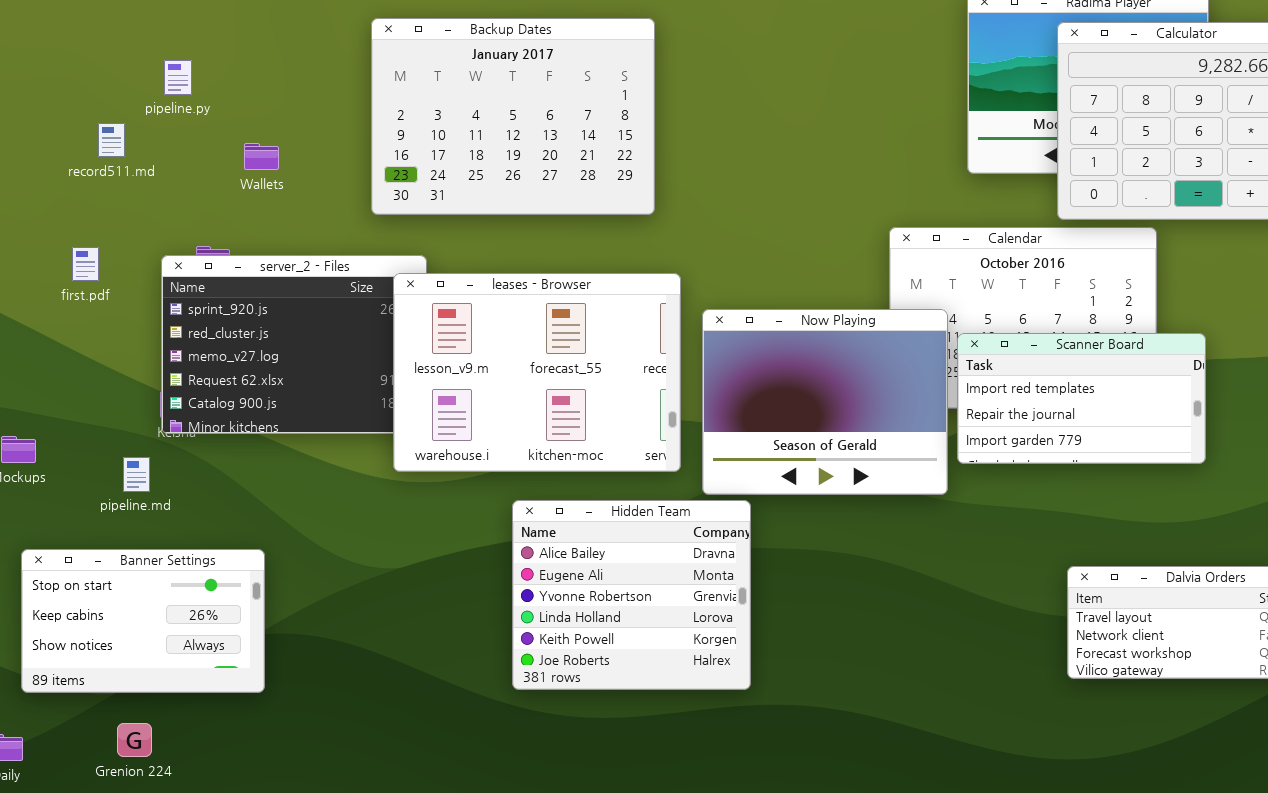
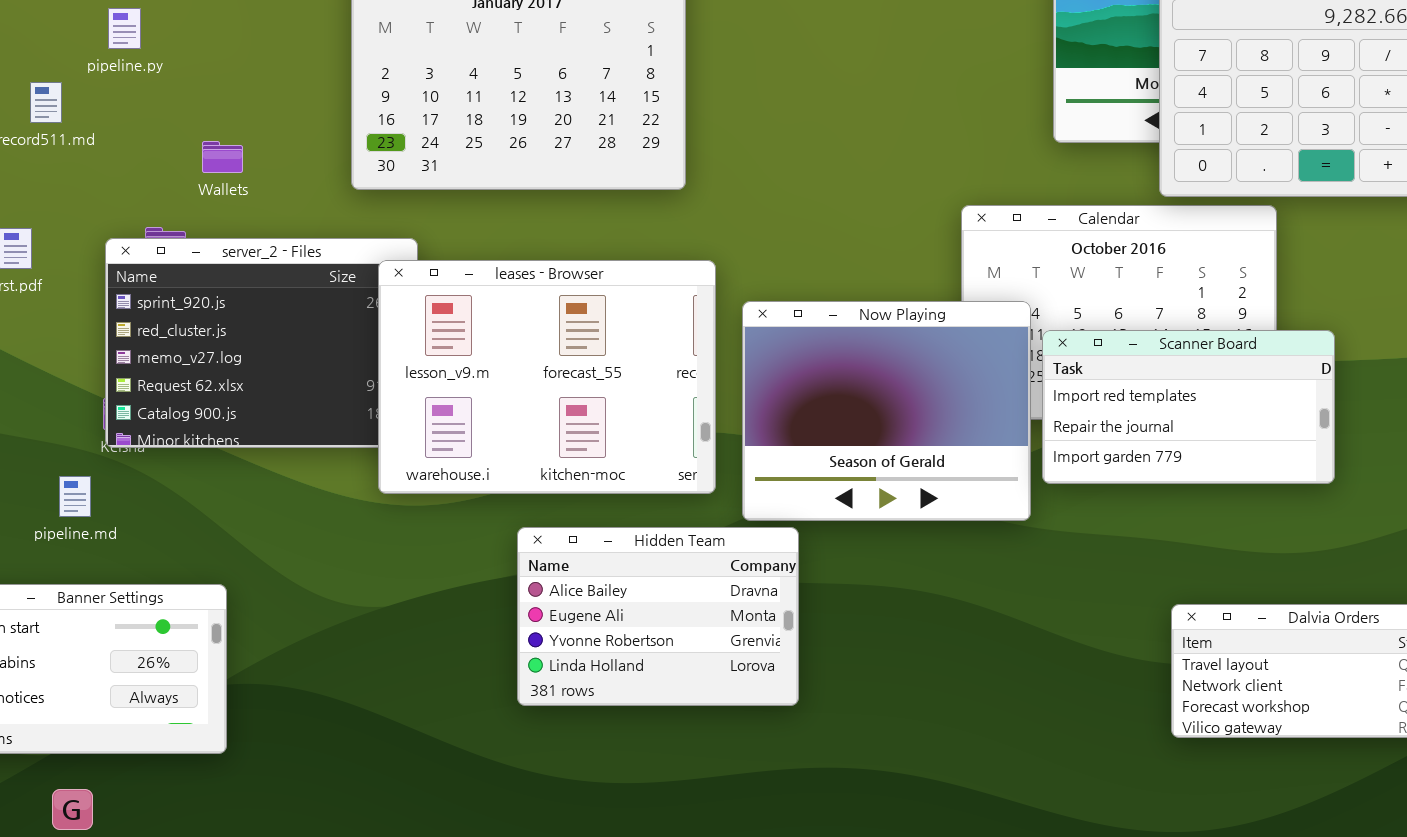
Wallets: [244,143,279,170] -> [202,141,243,173], moved
Hidden Team: [512,500,751,690] -> [517,527,799,706], resized

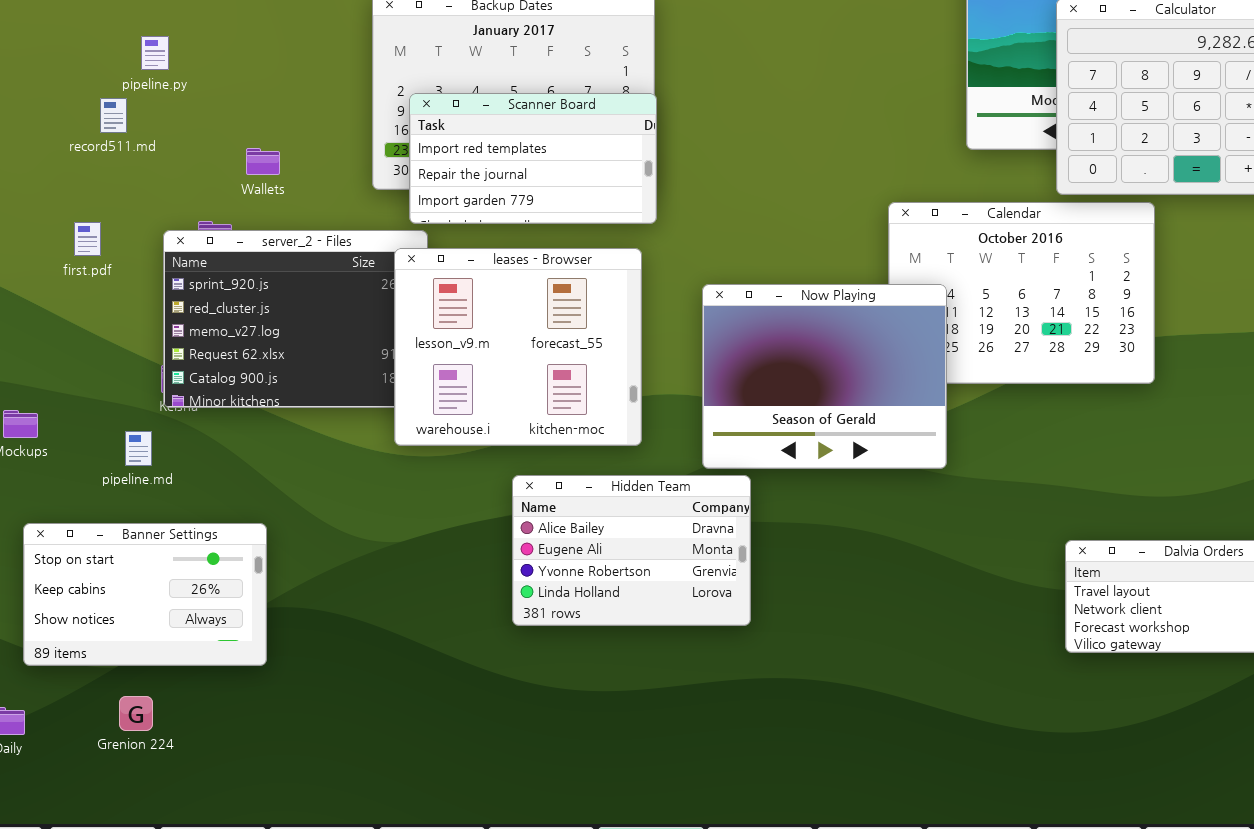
pipeline.py: [108,8,141,49] -> [141,36,169,70], moved
leases - Browser: [378,260,716,494] -> [394,248,642,446], resized
Scanner Board: [1042,330,1335,484] -> [409,93,657,224], moved

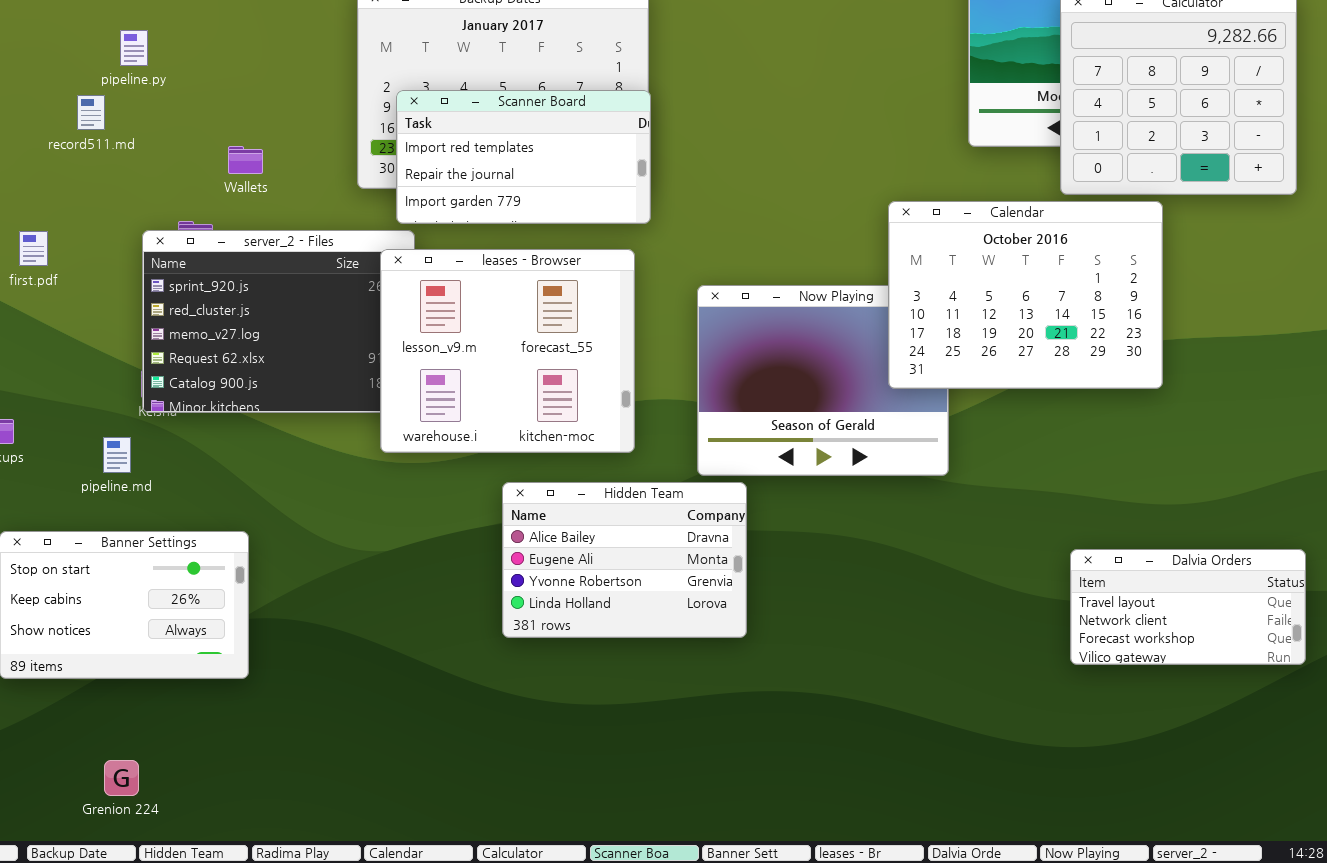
Calendar: [888,202,1155,384] -> [888,201,1163,389], raised
first.pdf: [74,222,101,256] -> [19,231,48,266], moved
Grenion 224: [119,696,153,731] -> [104,760,139,796], moved

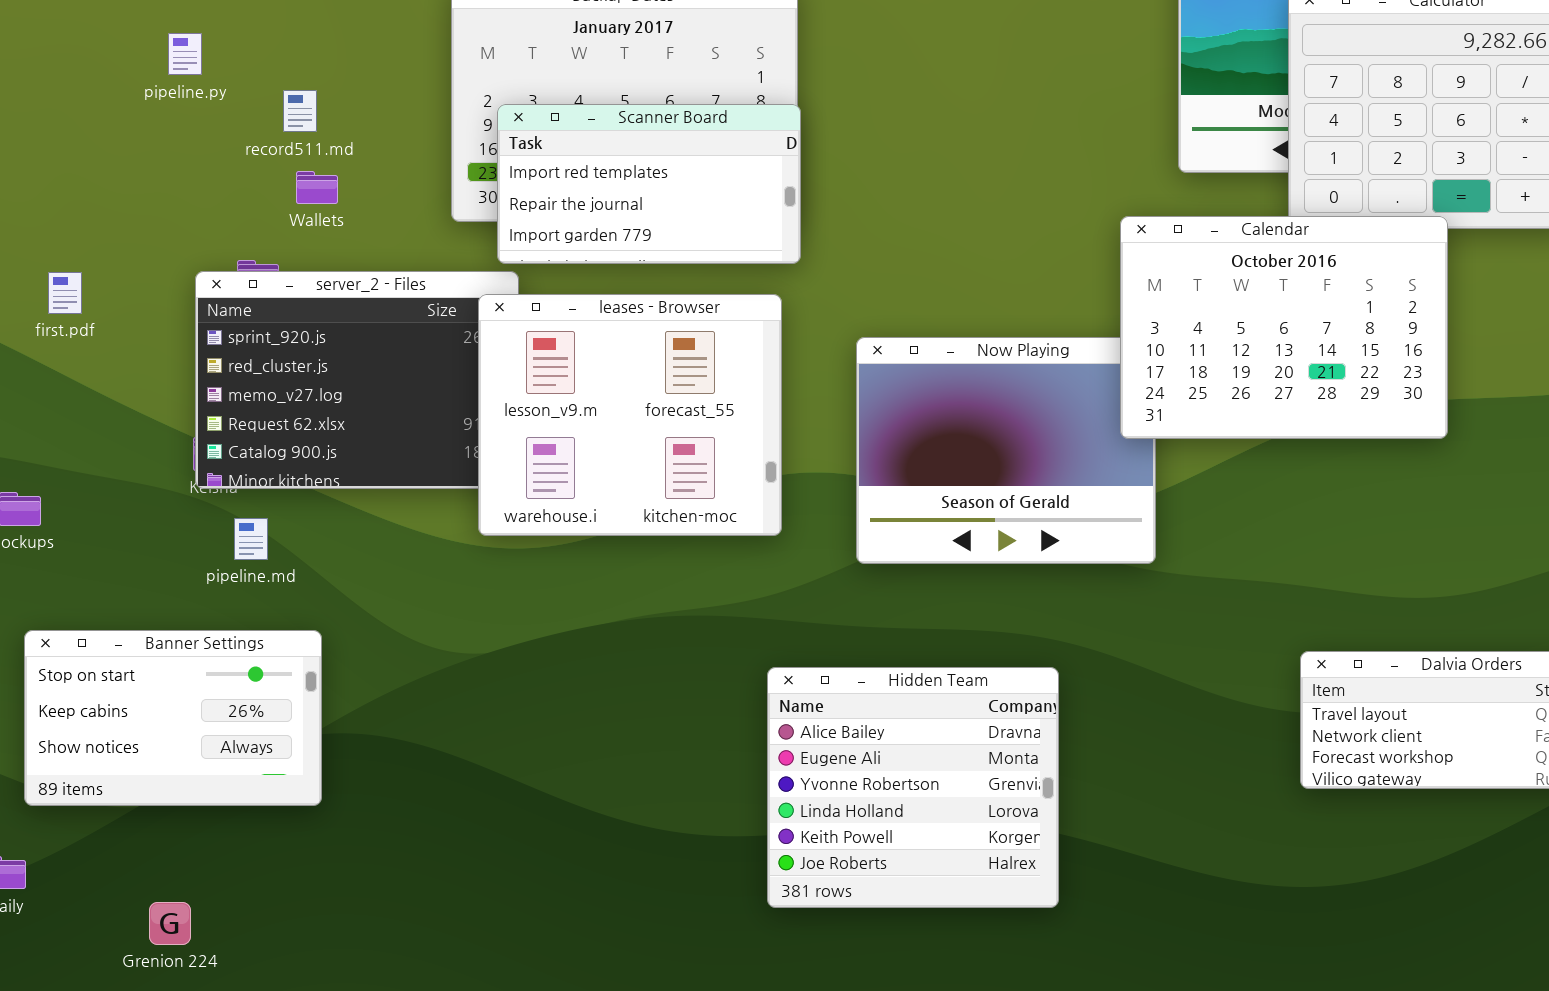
record511.md: [77,95,105,130] -> [283,90,317,132], moved
Calendar: [888,201,1163,389] -> [1120,216,1448,439], moved
pipeline.md: [103,437,131,473] -> [234,518,268,560], moved
Hidden Team: [502,482,747,638] -> [767,667,1059,908], moved, resized

